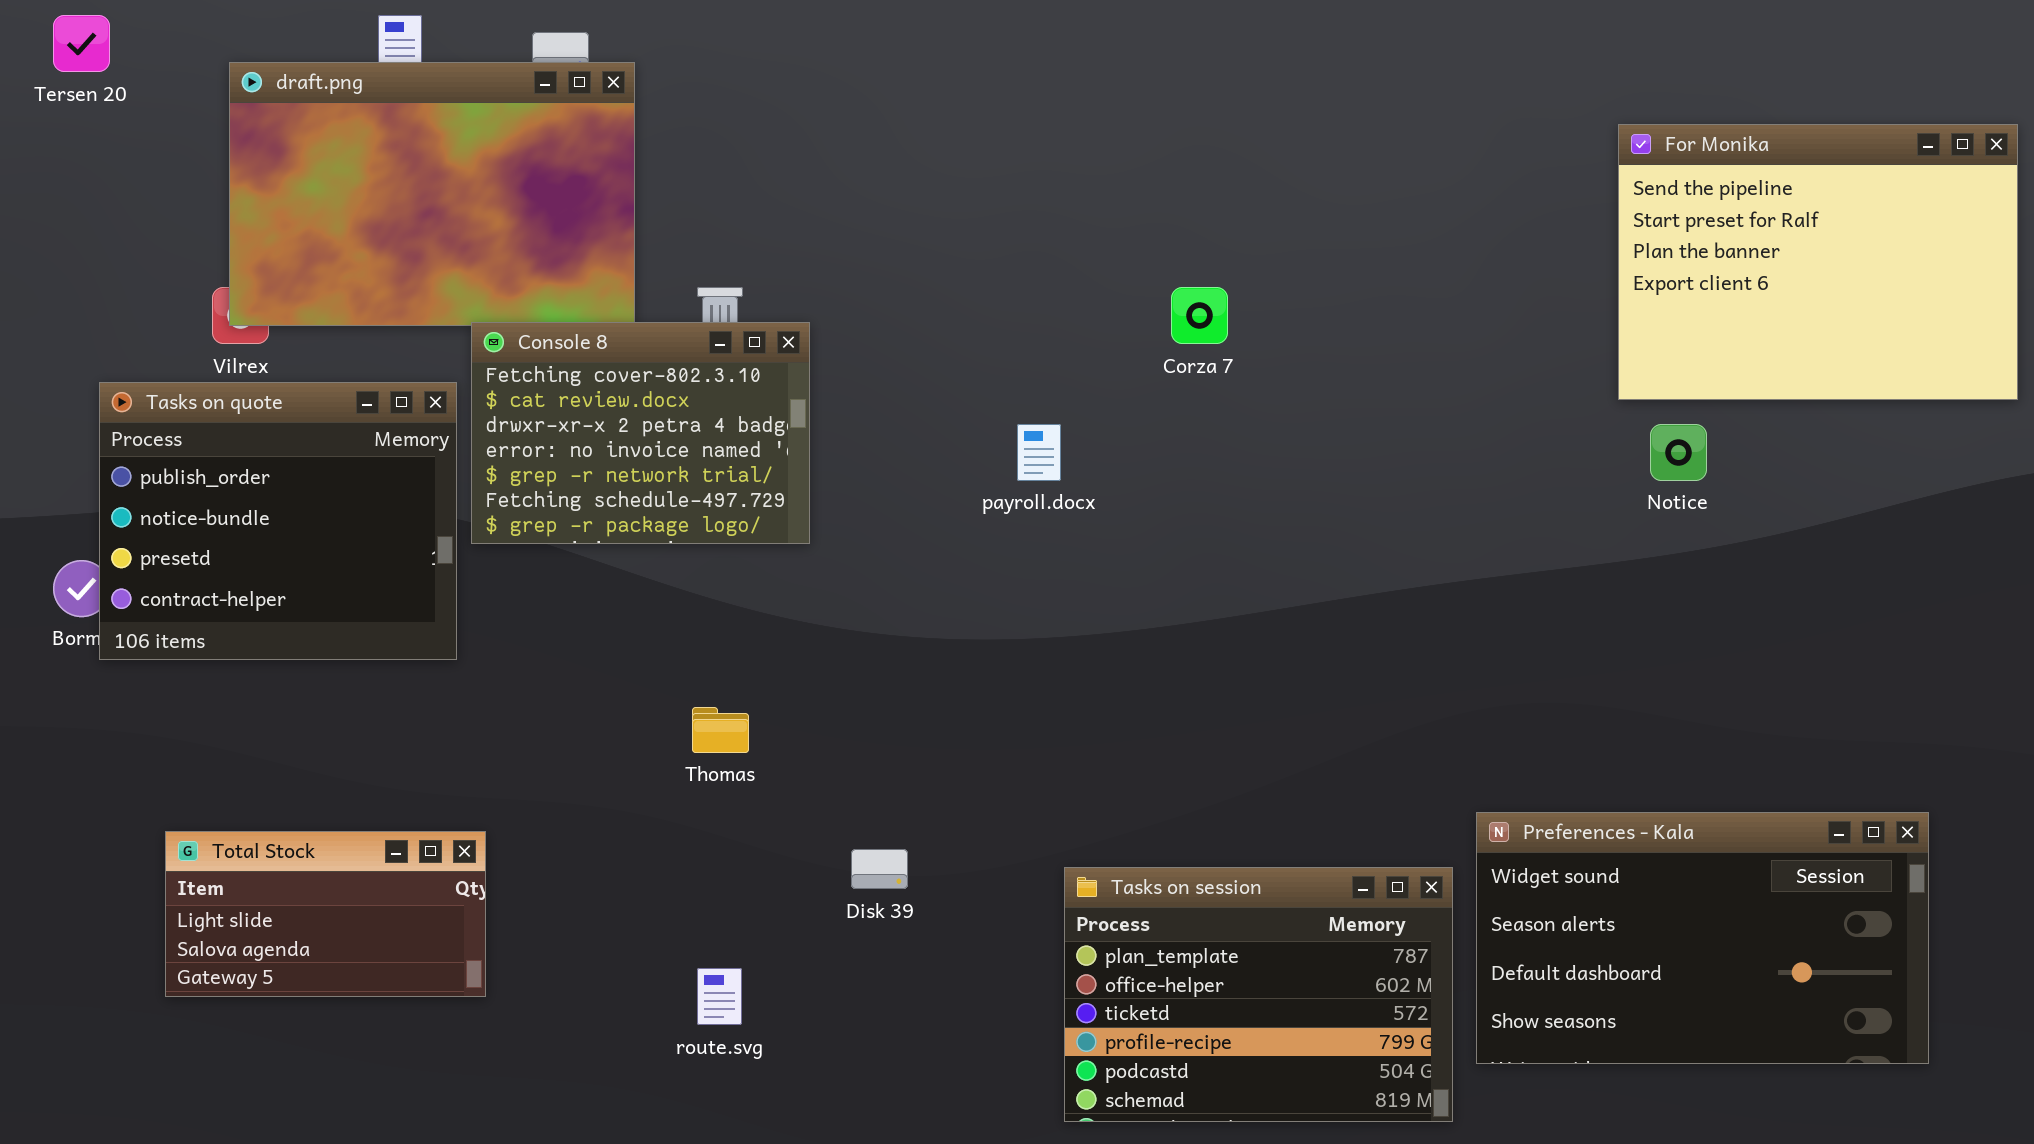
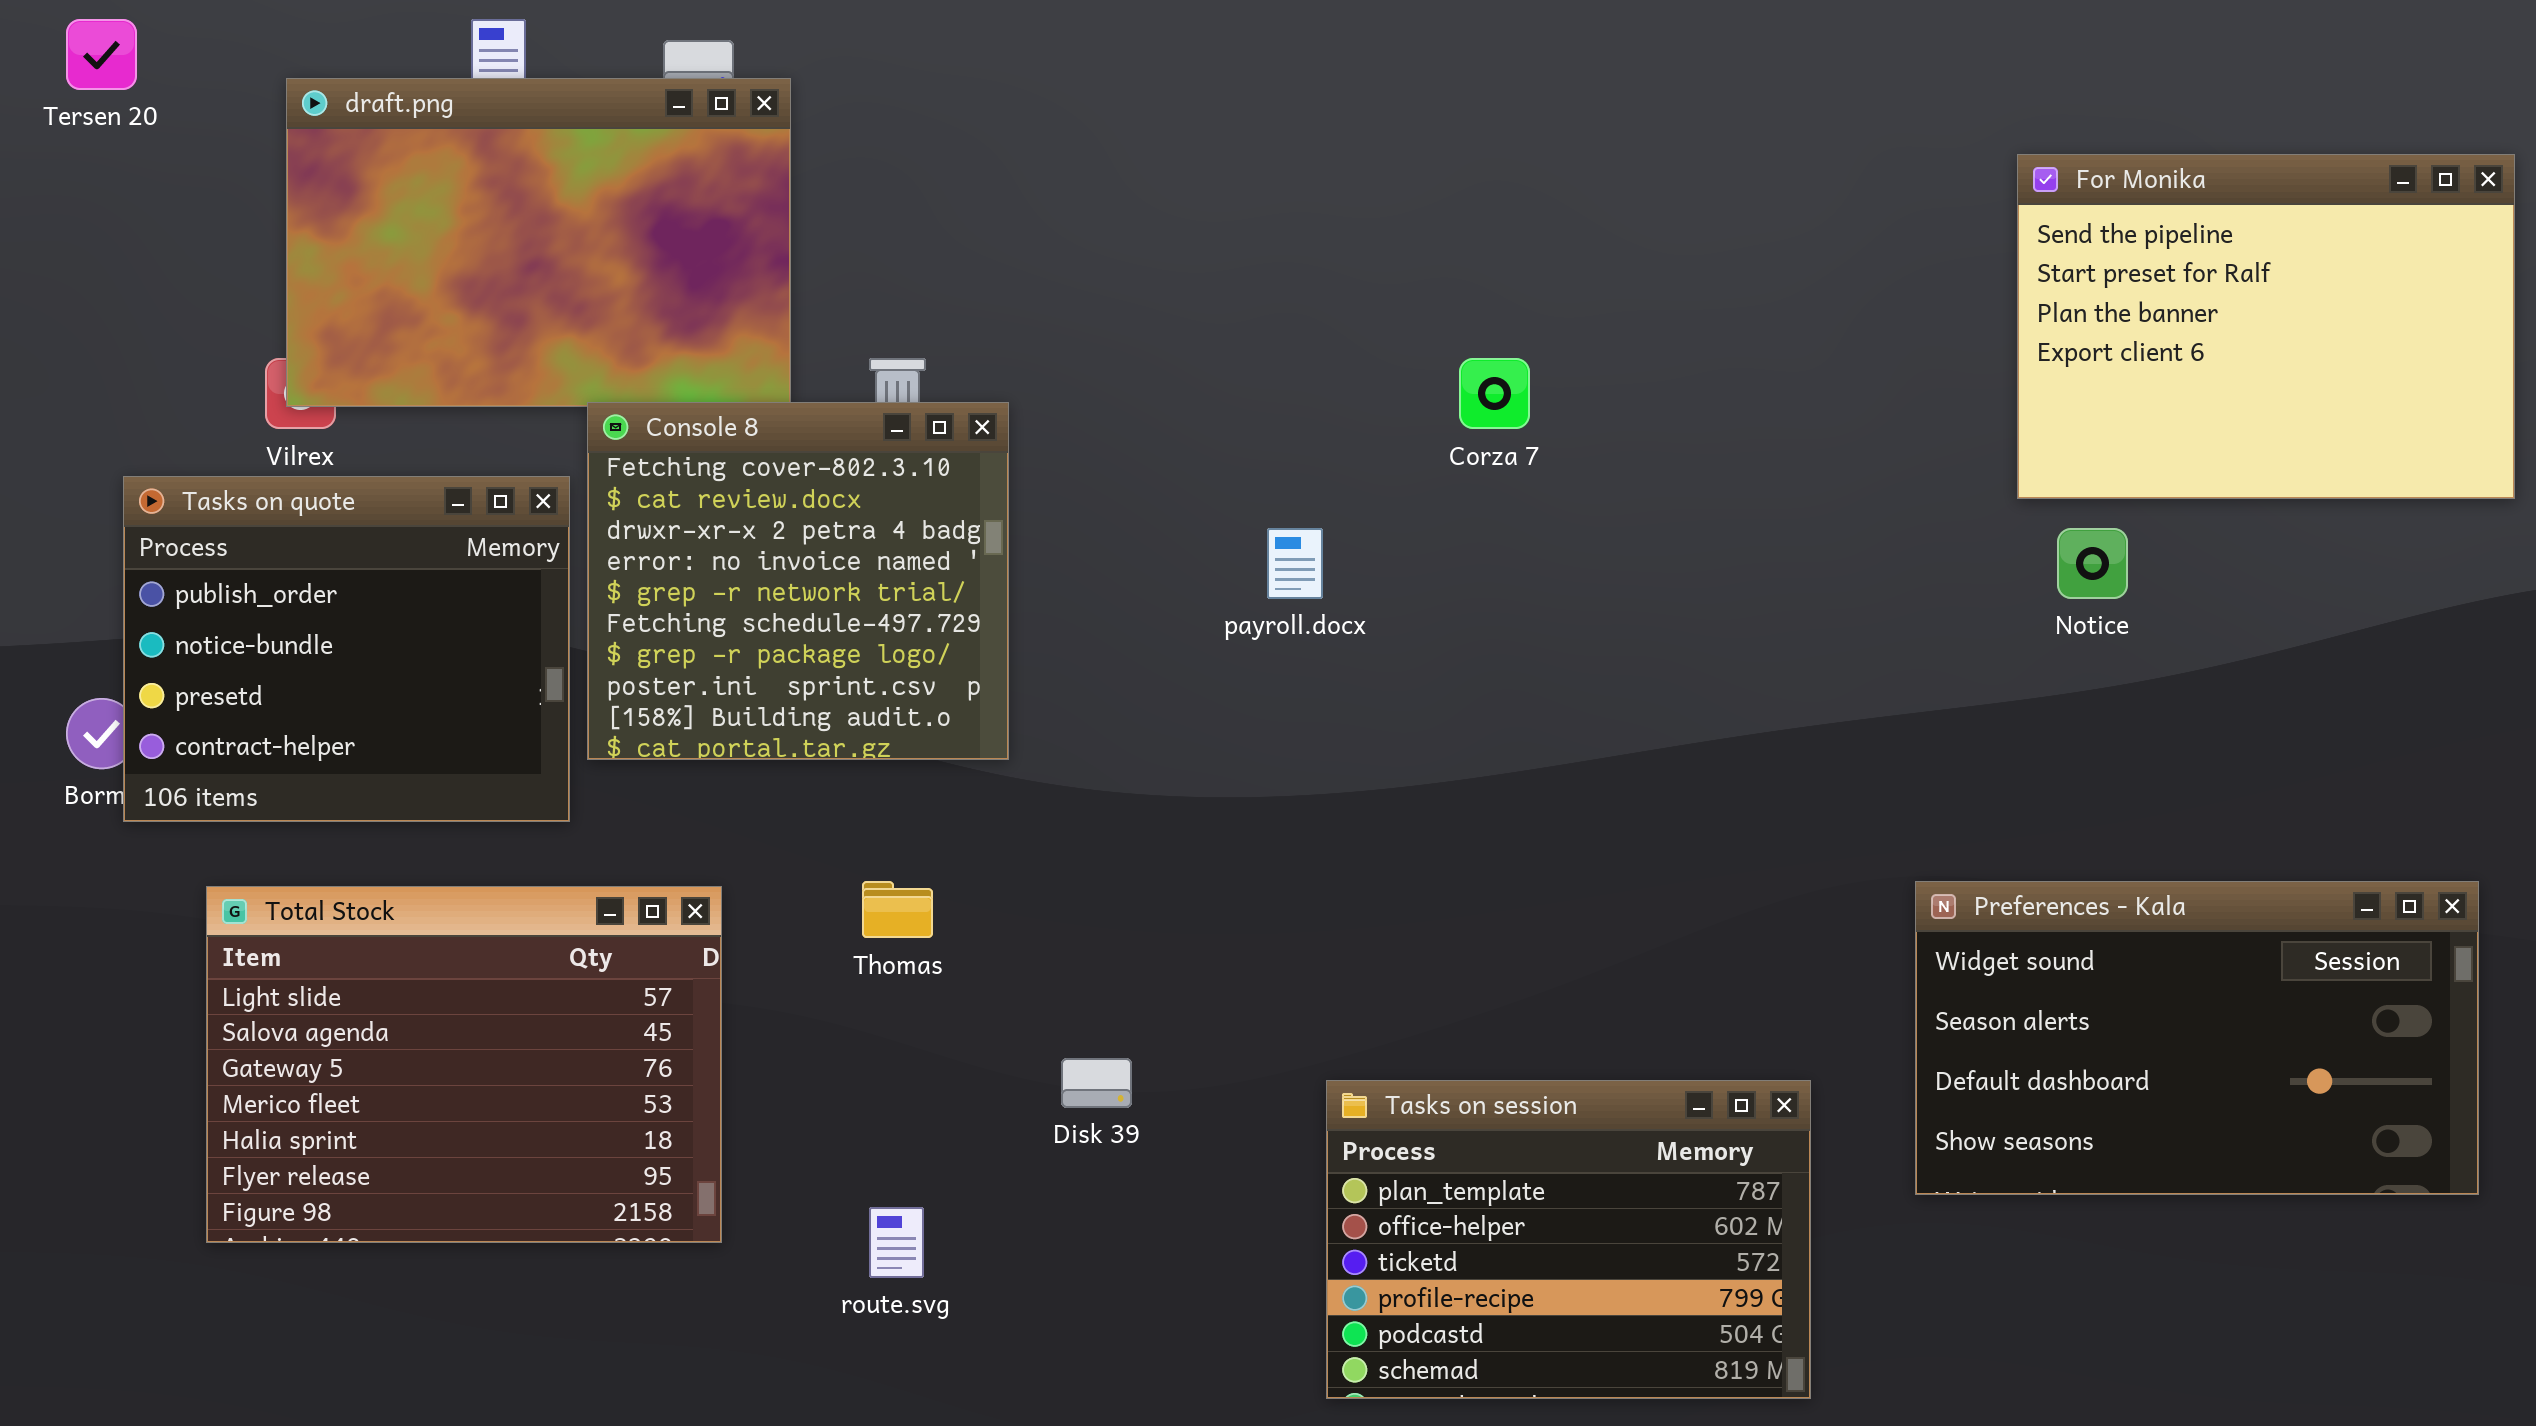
Console 8: [471,322,810,544] -> [587,402,1009,760], resized
Preferences - Kala: [1476,812,1929,1064] -> [1915,881,2479,1195], moved
Total Stock: [165,831,486,997] -> [206,886,722,1243], resized

